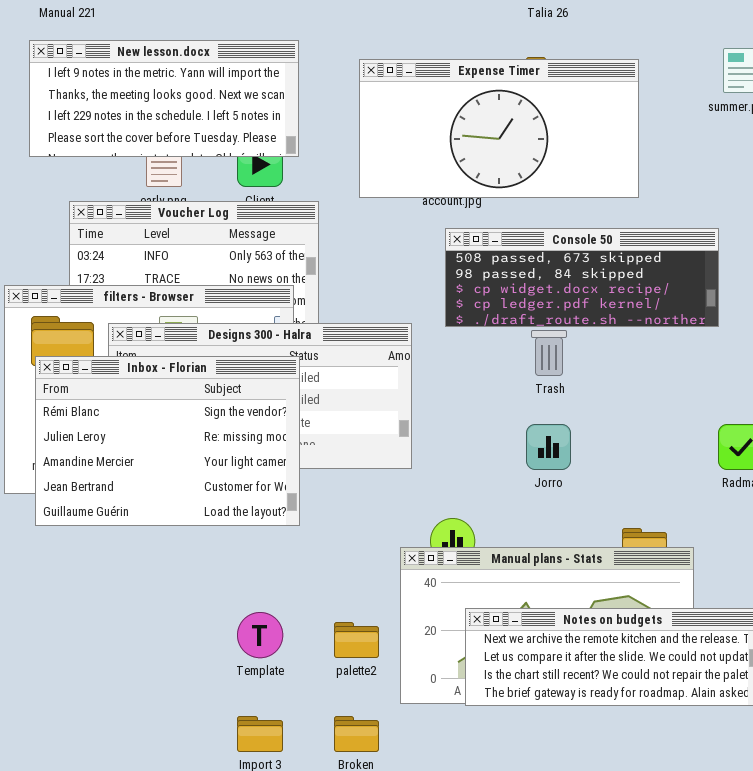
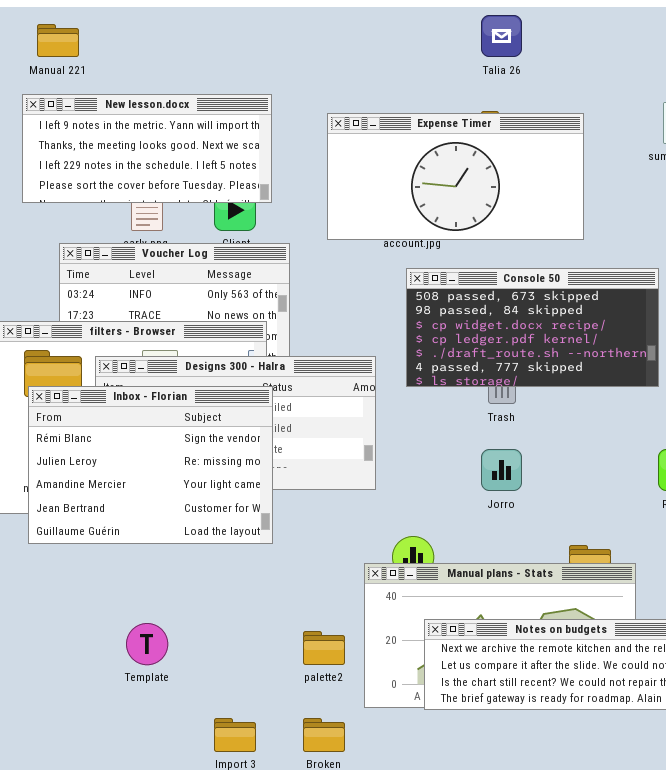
Console 50: [445,228,719,327] -> [406,268,659,387], resized
Template: [237,612,283,658] -> [126,623,168,665], moved

